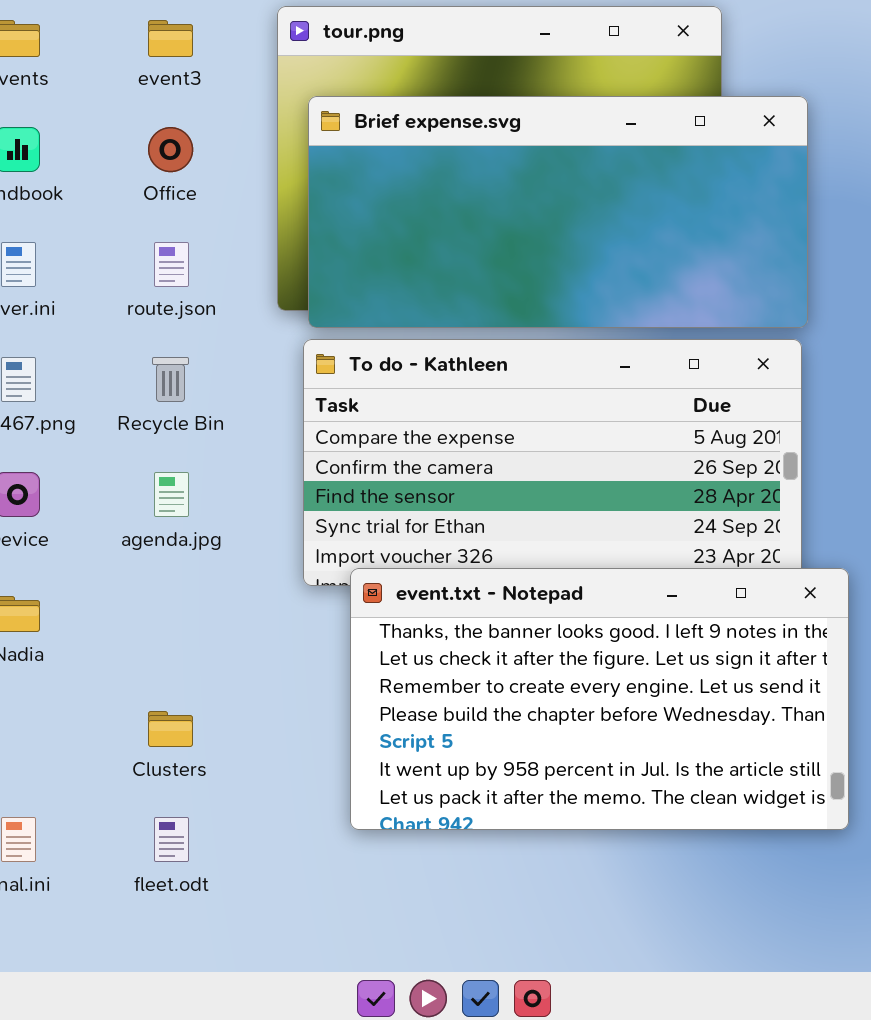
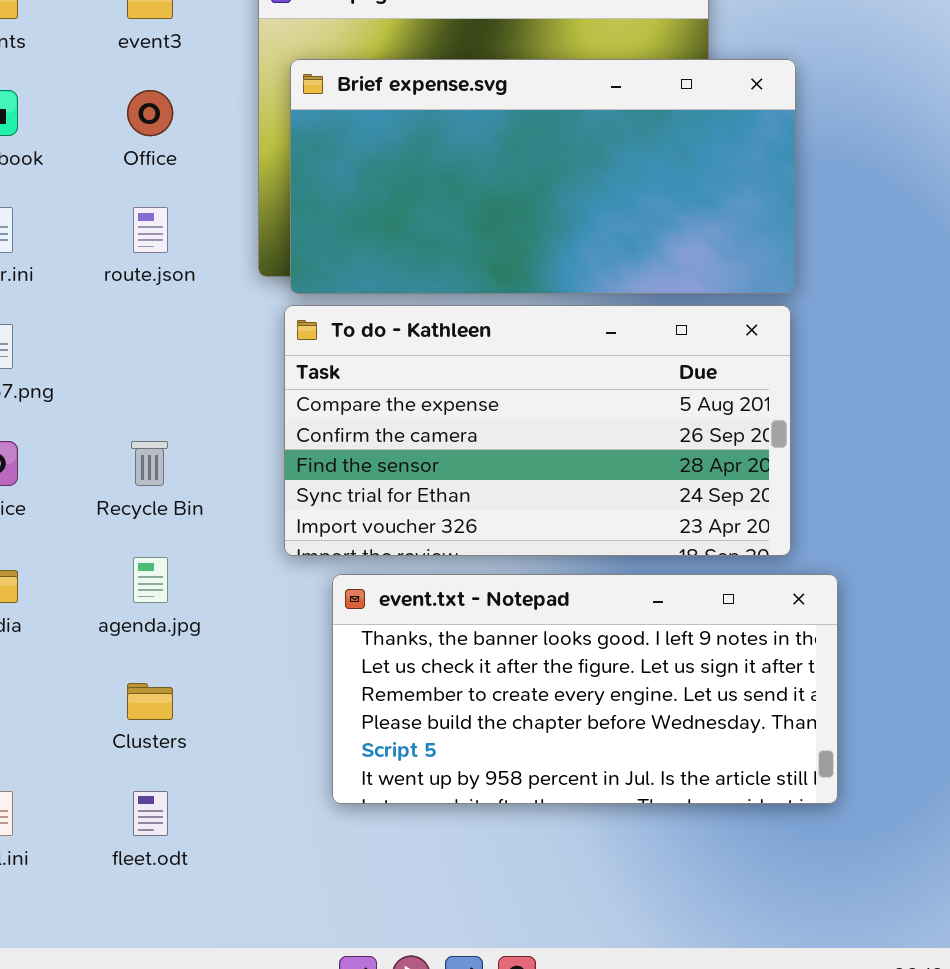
Recycle Bin: [152,357,189,402] -> [131,441,168,486], moved
agenda.jpg: [154,472,189,517] -> [133,557,168,603], moved
event.txt - Notepad: [350,568,849,830] -> [332,574,838,804], resized

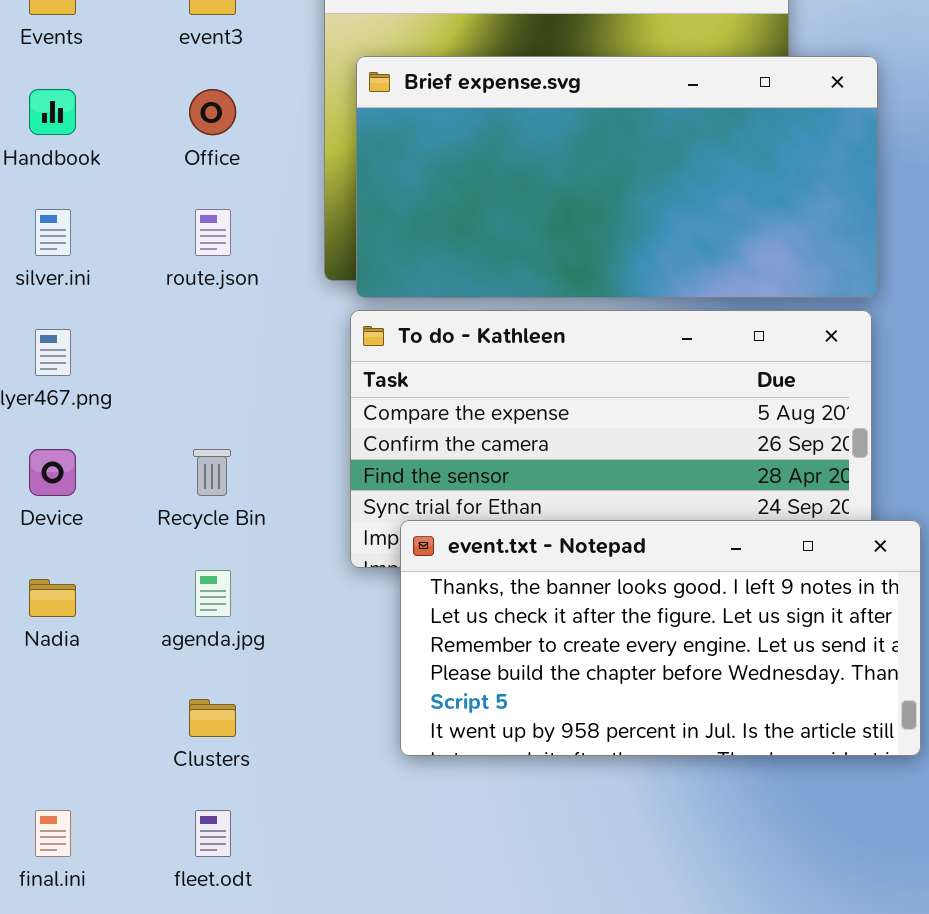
event.txt - Notepad: [332,574,838,804] -> [400,520,921,756], moved

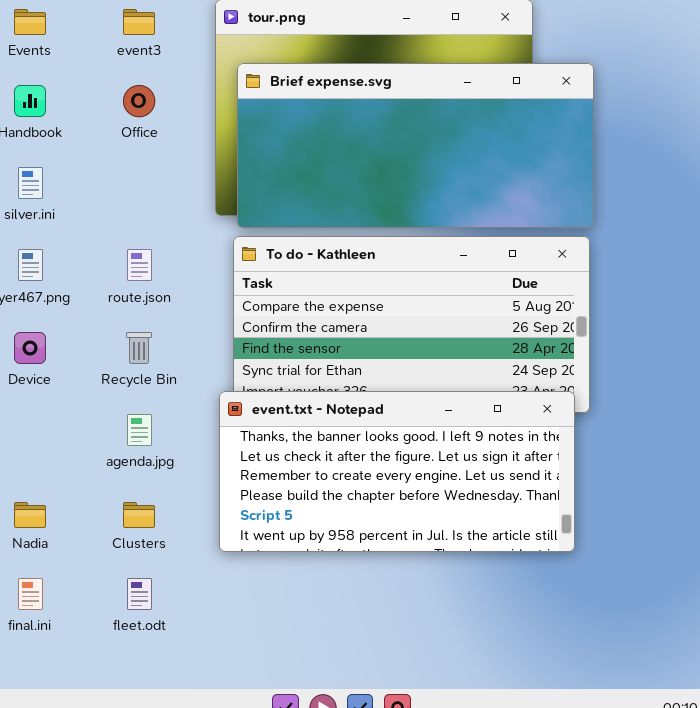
route.json: [195,209,231,256] -> [127,249,152,281], moved
event.txt - Notepad: [400,520,921,756] -> [219,391,575,552], moved
Nadia: [29,579,76,617] -> [14,502,46,528], moved

